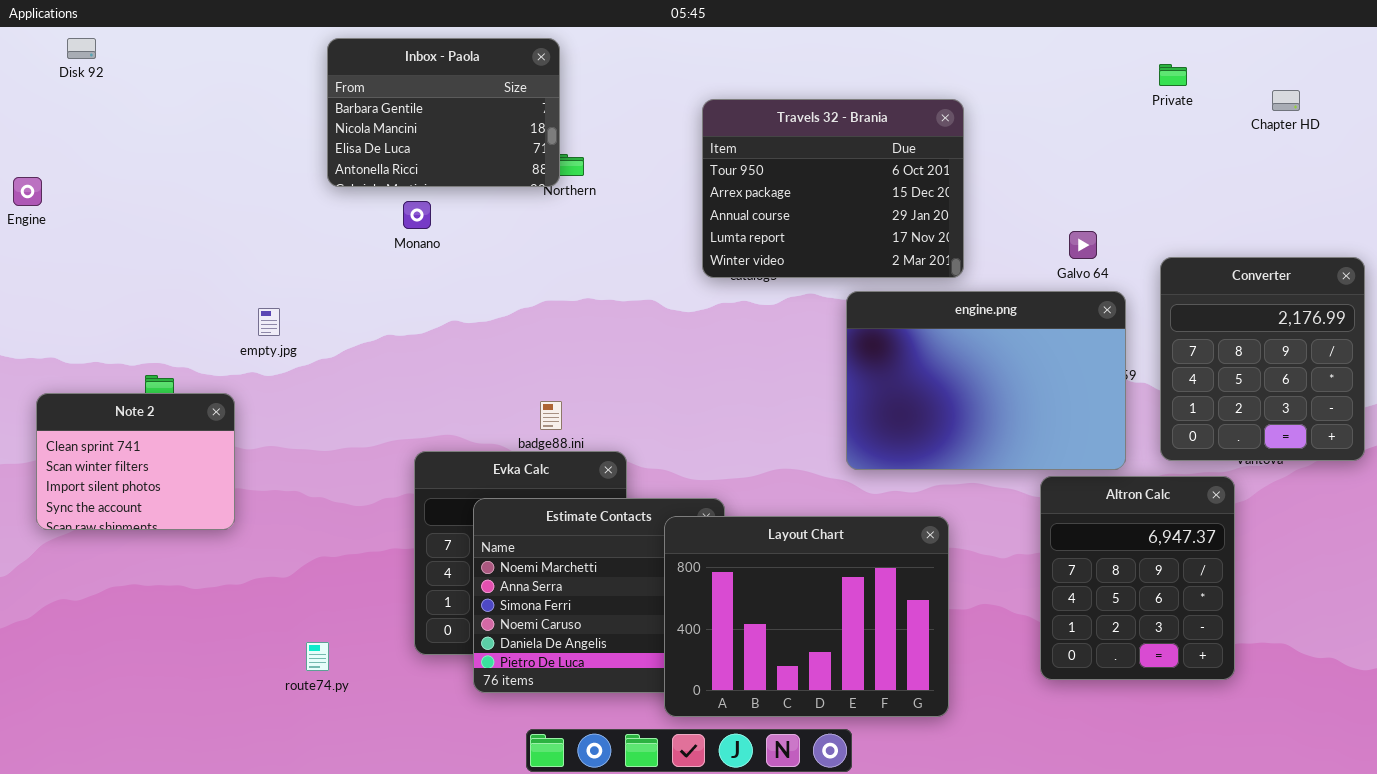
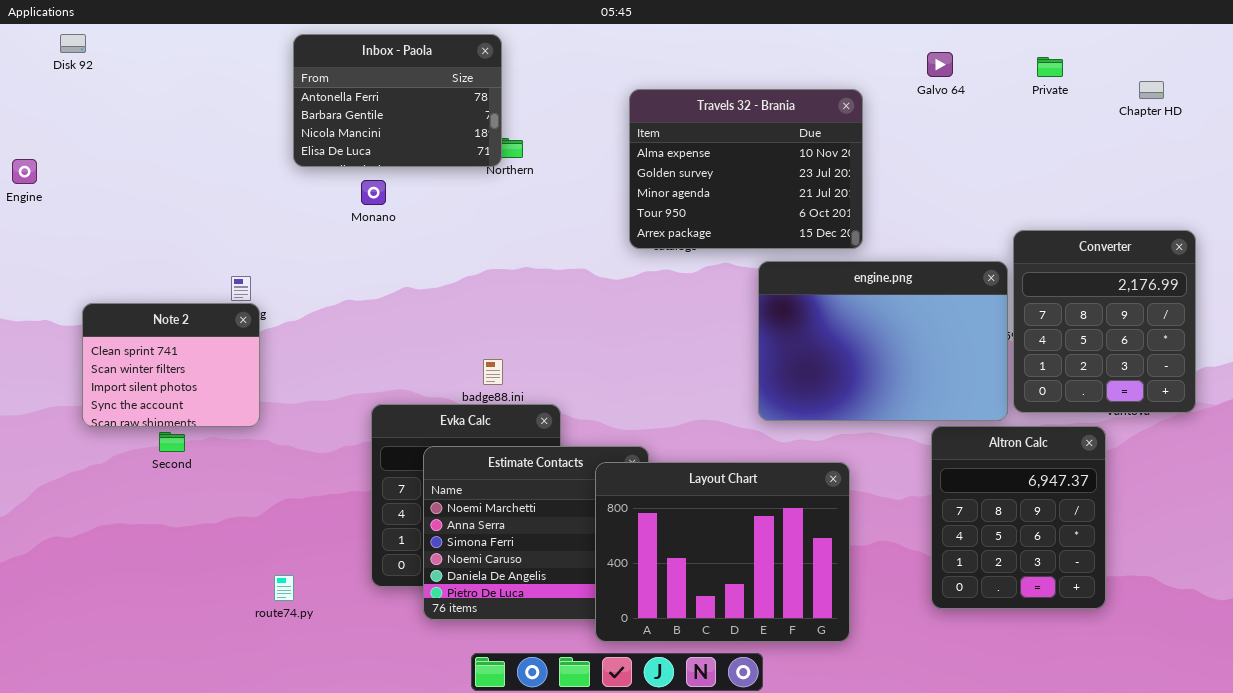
Inbox - Paola: [327,38,560,187] -> [293,34,502,167], scrolled up 1 row
Travels 32 - Brania: [702,99,964,278] -> [629,89,863,249], scrolled up 3 rows
Galvo 64: [1069,231,1097,259] -> [927,52,953,77], moved
Converter: [1160,257,1365,461] -> [1013,230,1196,413], moved
Note 2: [36,393,235,530] -> [82,303,260,427], moved

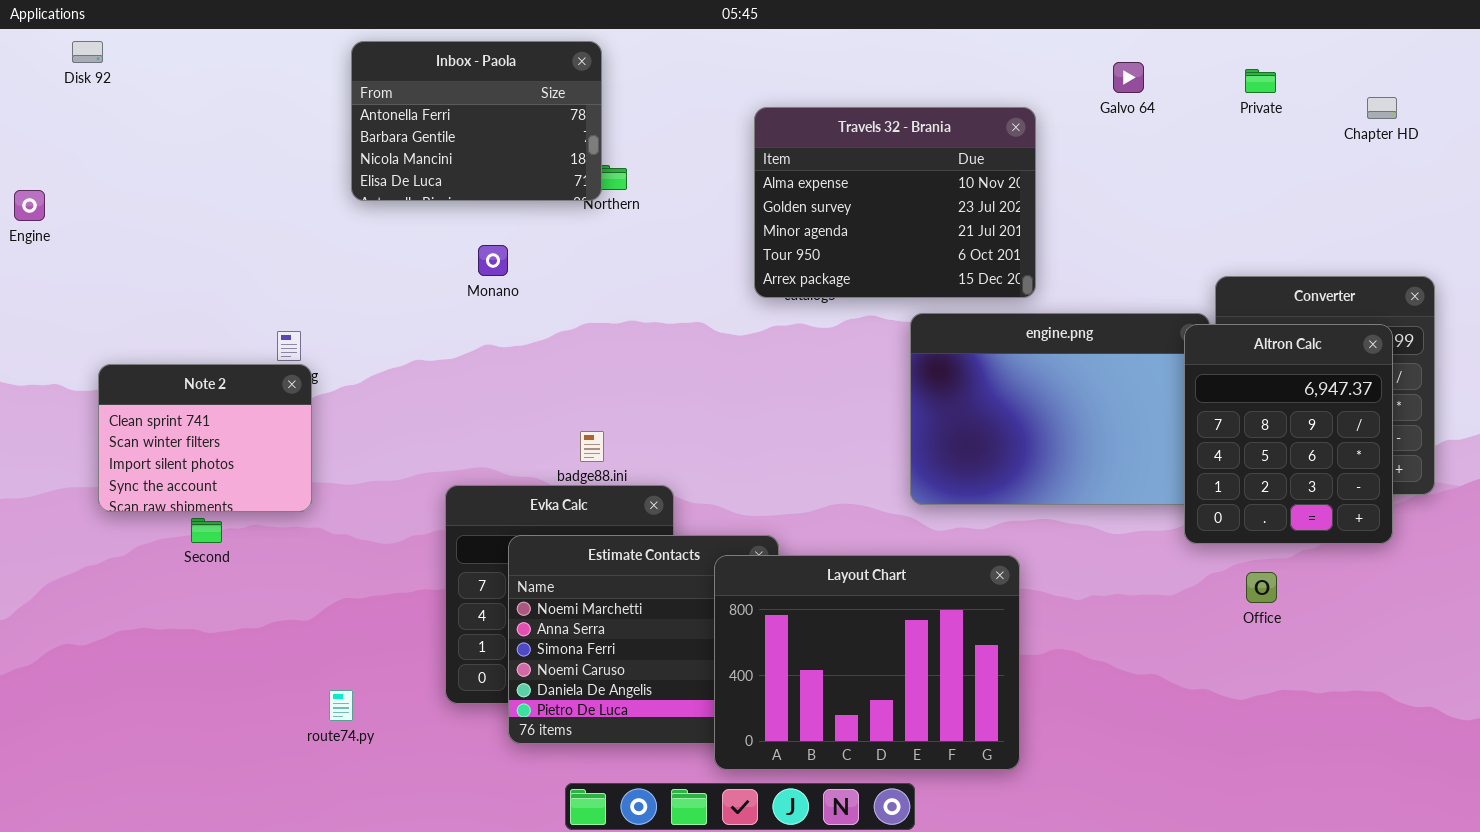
Monano: [361,180,386,205] -> [478,245,508,276], moved
Altron Calc: [931,426,1106,609] -> [1184,324,1393,544], moved

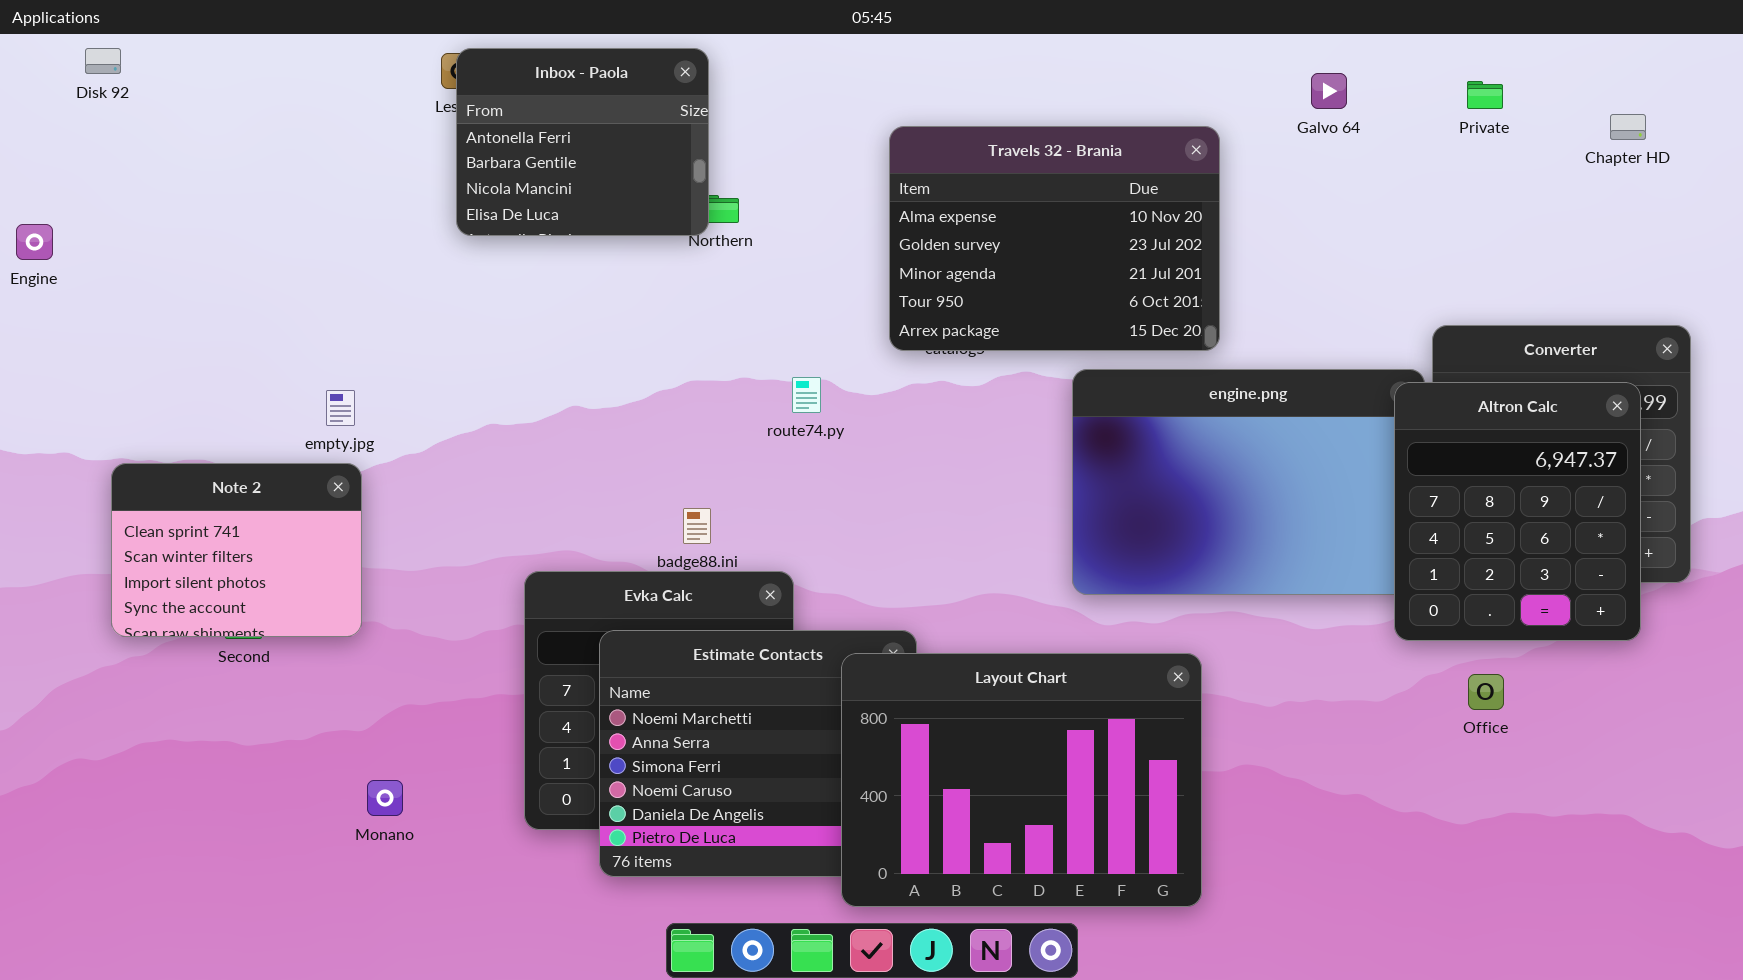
Inbox - Paola: [351,41,602,201] -> [456,48,709,236], resized
Monano: [478,245,508,276] -> [367,780,403,816], moved
Note 2: [98,364,312,512] -> [111,463,362,637], moved
route74.py: [329,690,353,721] -> [792,377,821,413], moved

